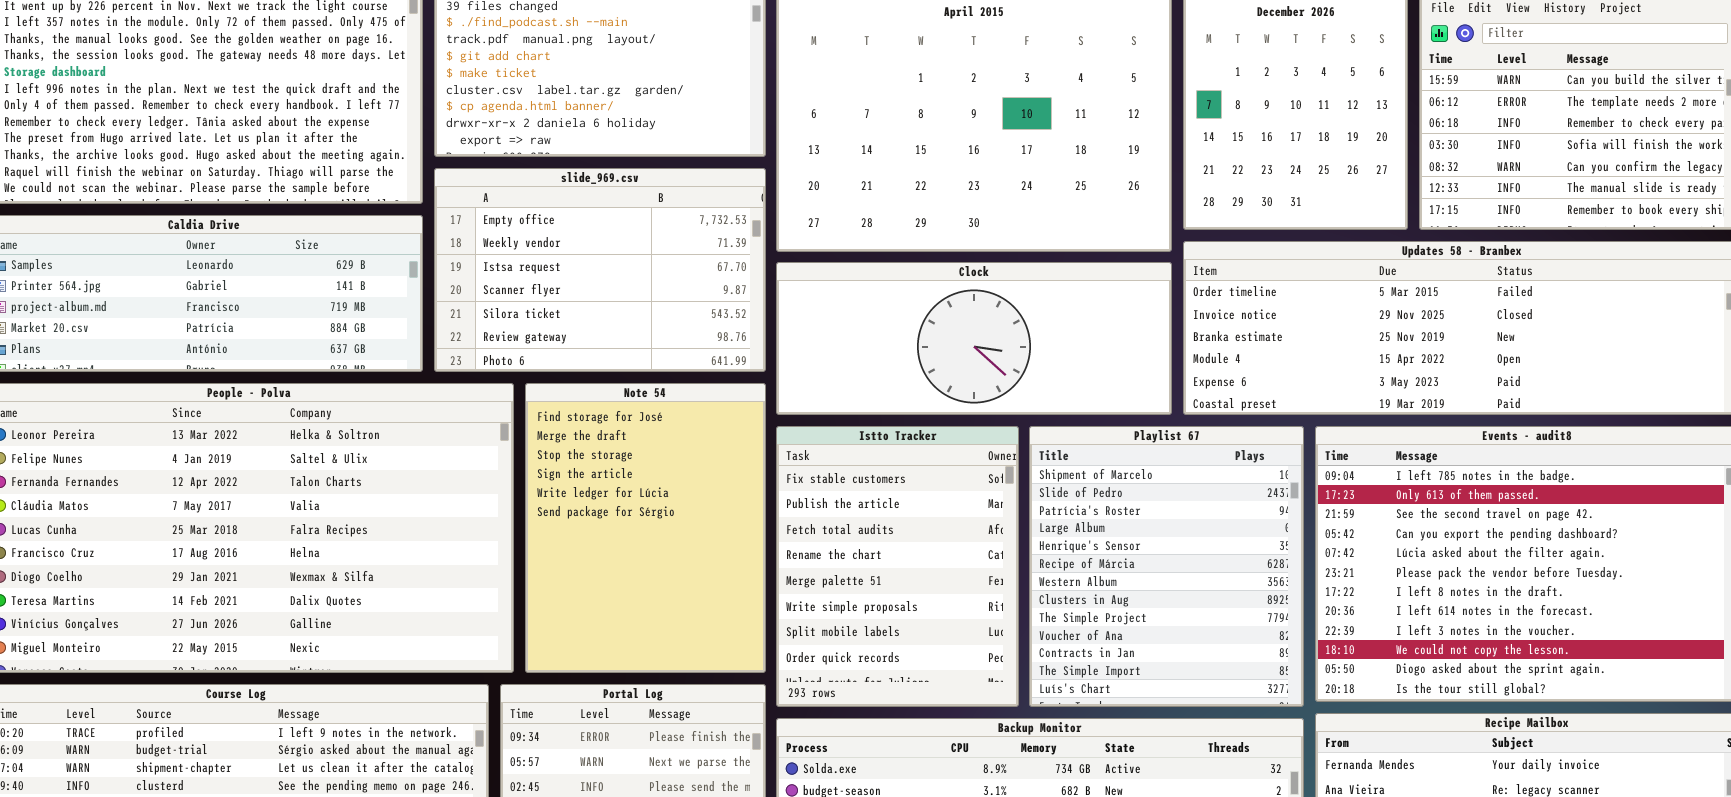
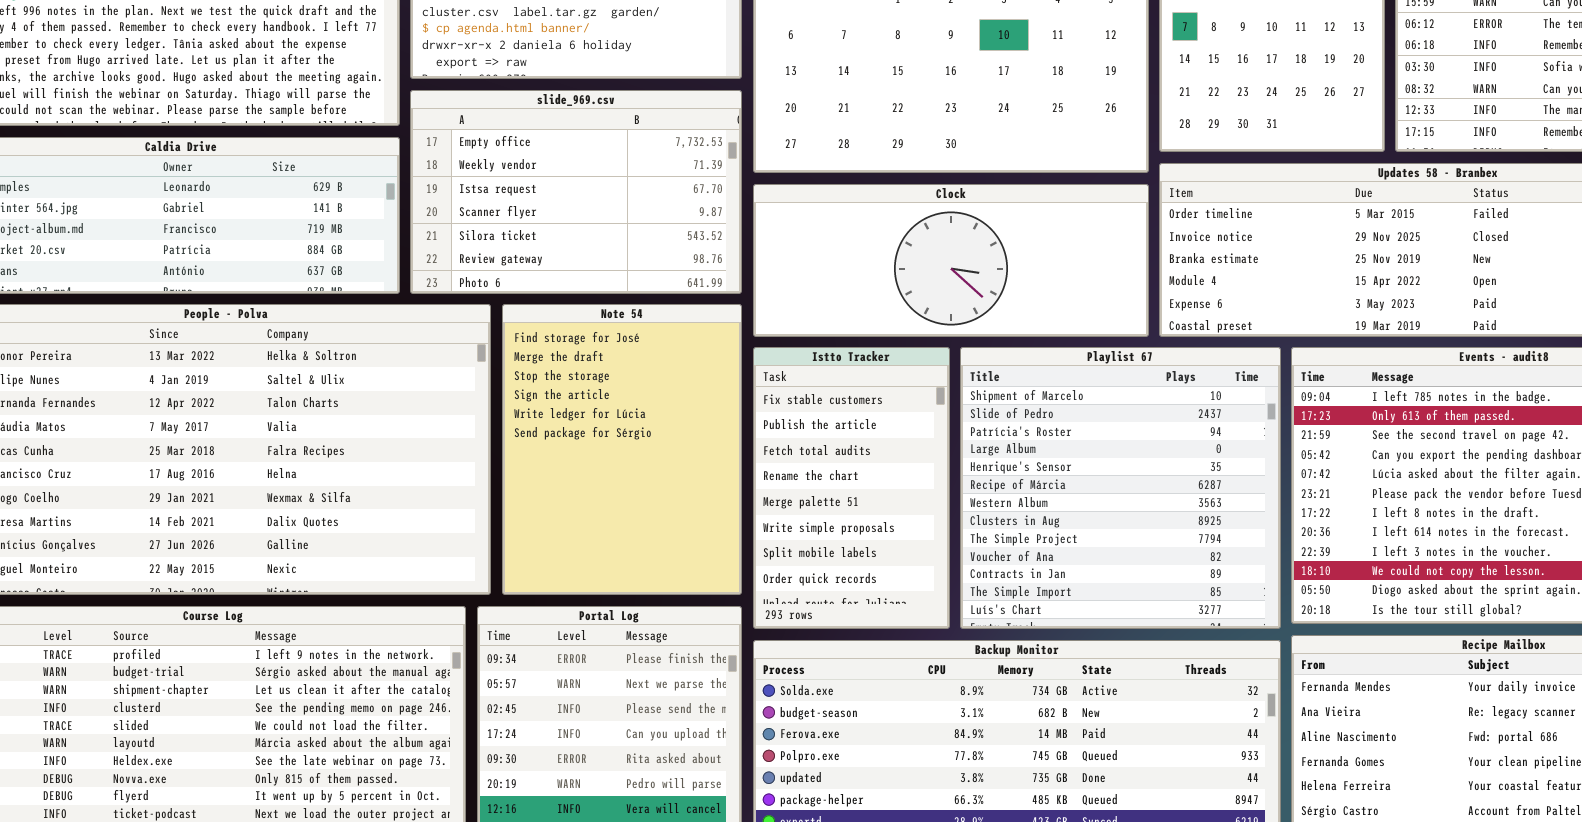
Istto Tracker: [776,426,1019,707] -> [753,347,950,629], resized
Playlist 67: [1029,426,1304,707] -> [960,347,1281,629], resized

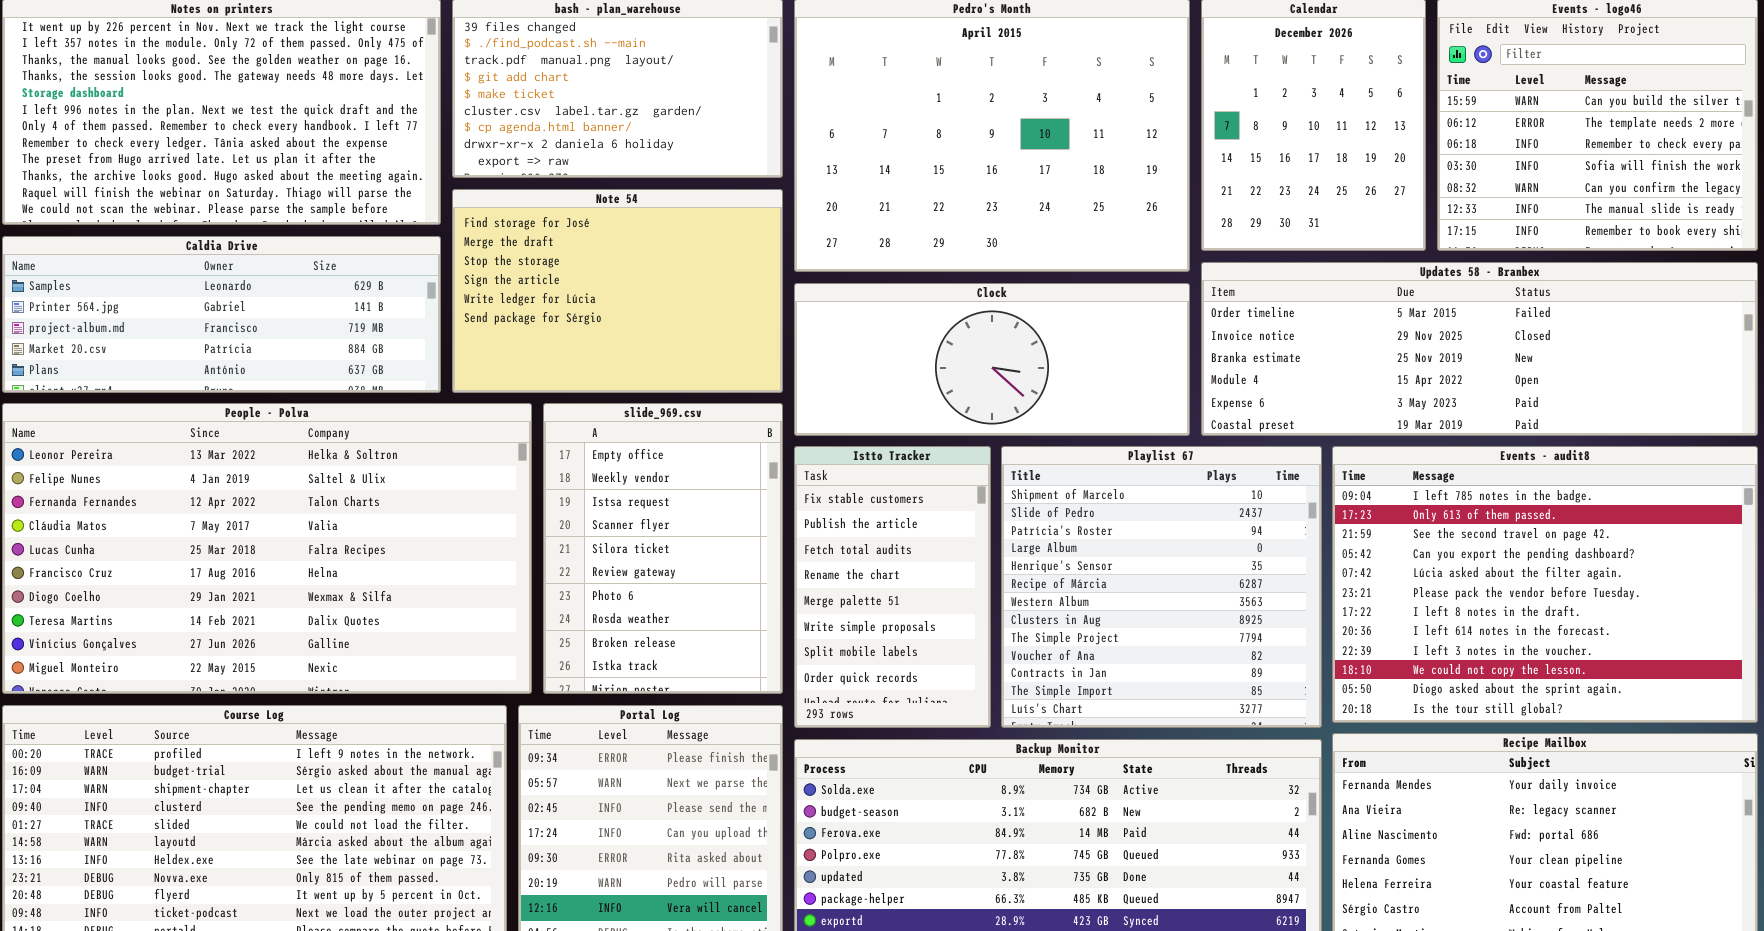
slide_969.csv: [410,90,742,294] -> [543,403,783,694], moved, resized
Note 54: [502,304,742,595] -> [452,189,783,393], moved, resized

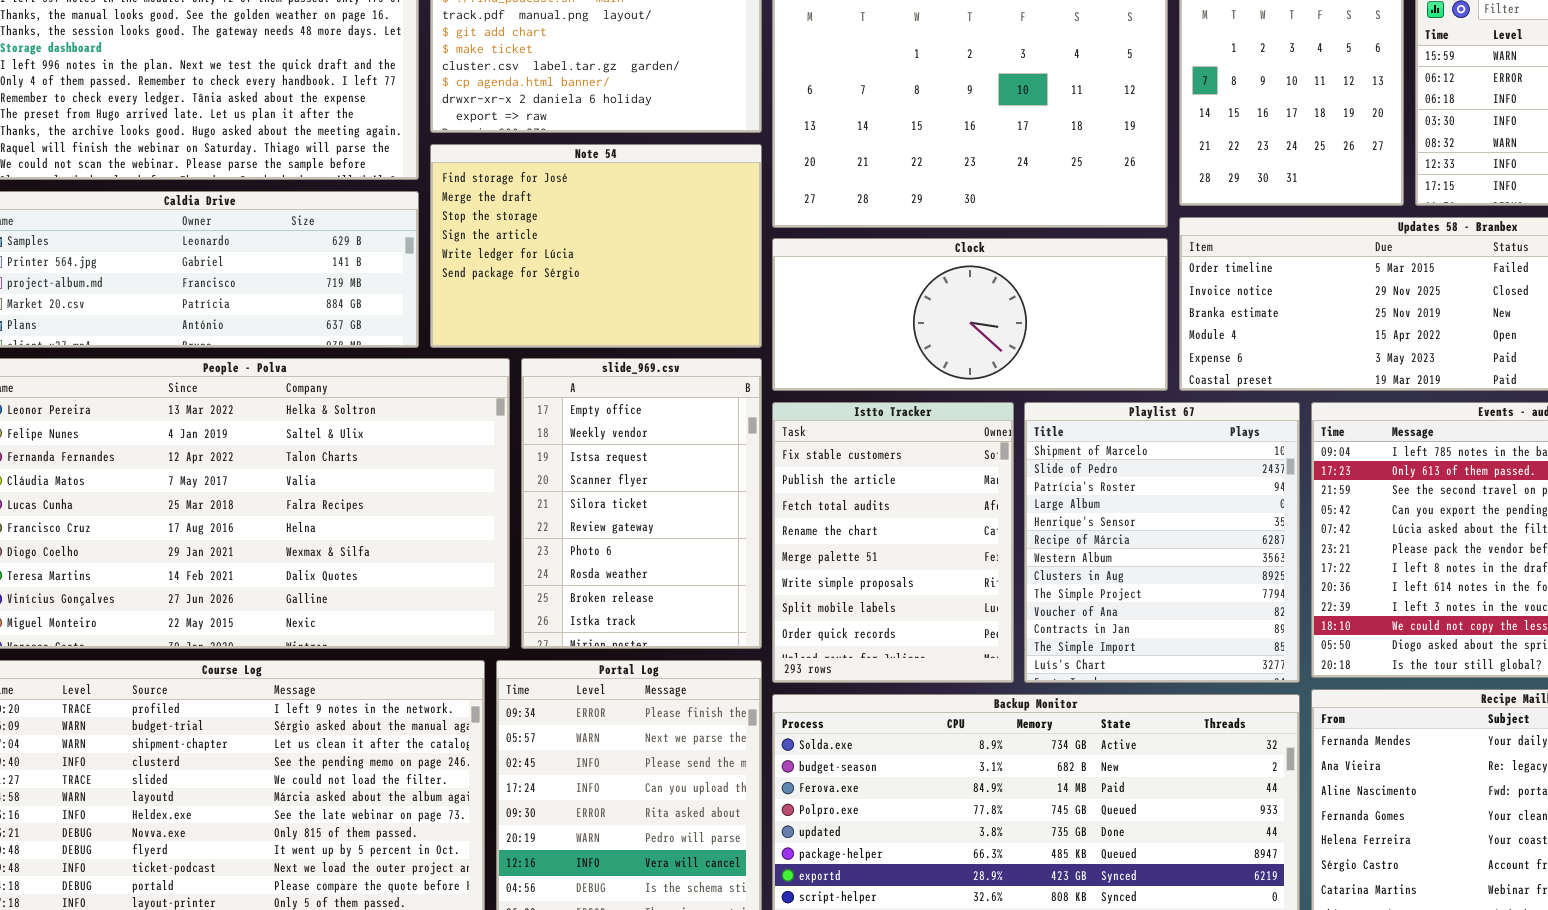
Istto Tracker: [794,446,991,728] -> [772,402,1014,683], resized
Playlist 67: [1001,446,1322,728] -> [1024,402,1300,683], resized

